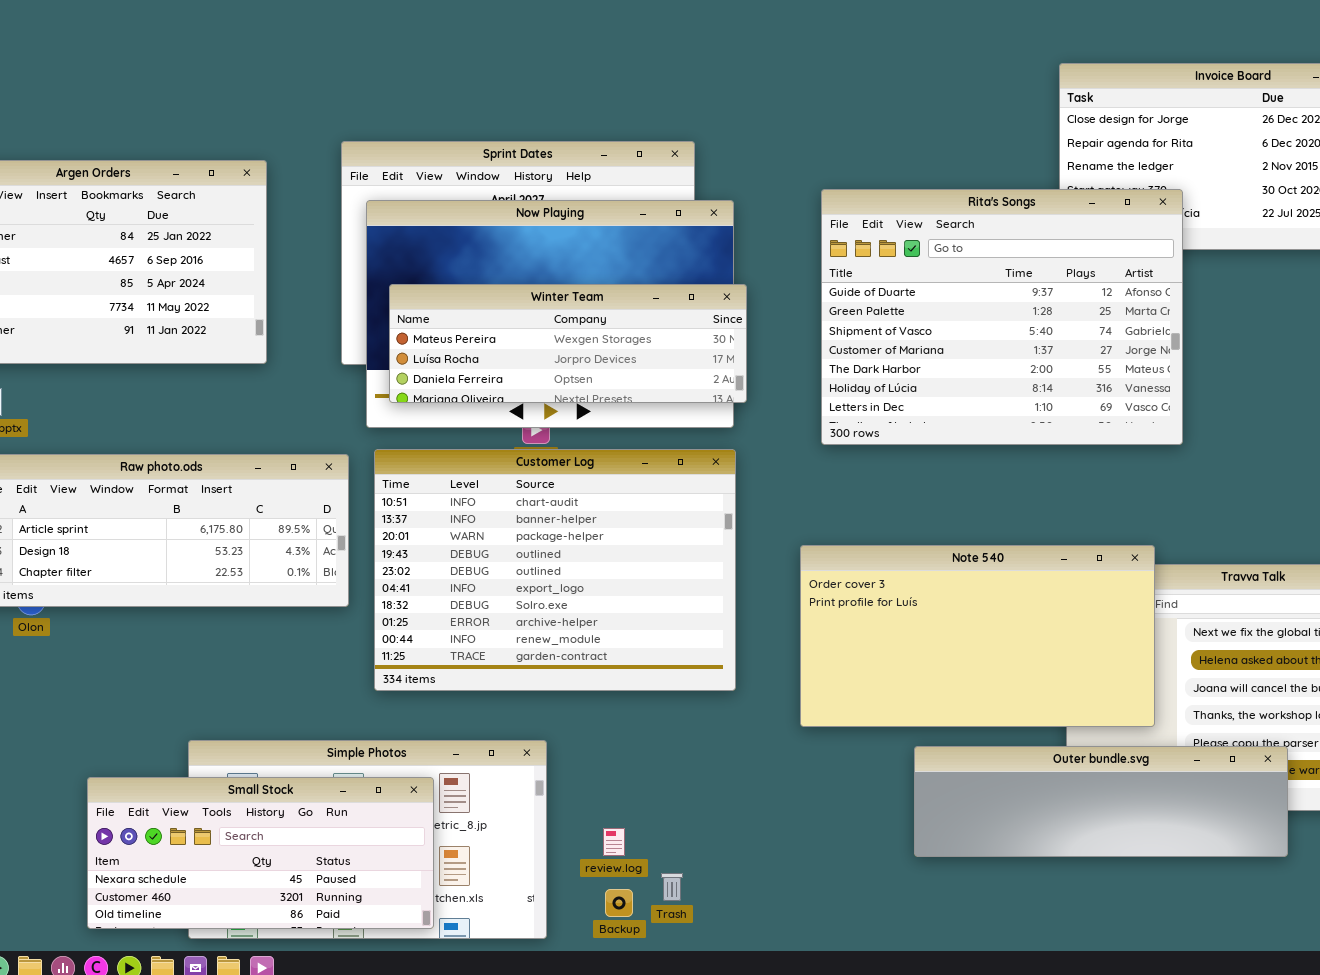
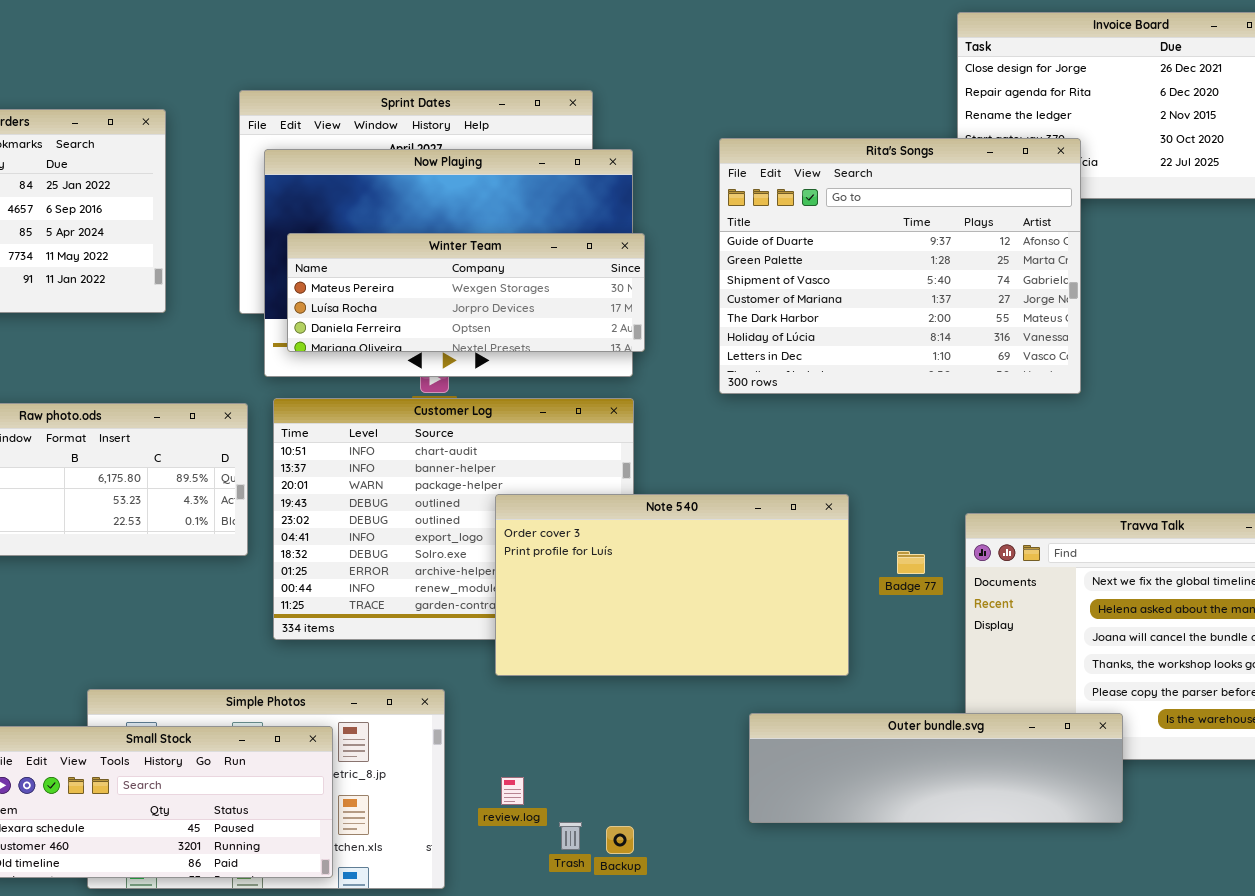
Note 540: [800,545,1155,727] -> [495,494,849,676], moved
Outer bundle.svg: [914,746,1288,857] -> [749,713,1123,823], moved
Backup: [605,889,633,917] -> [606,826,634,854], moved

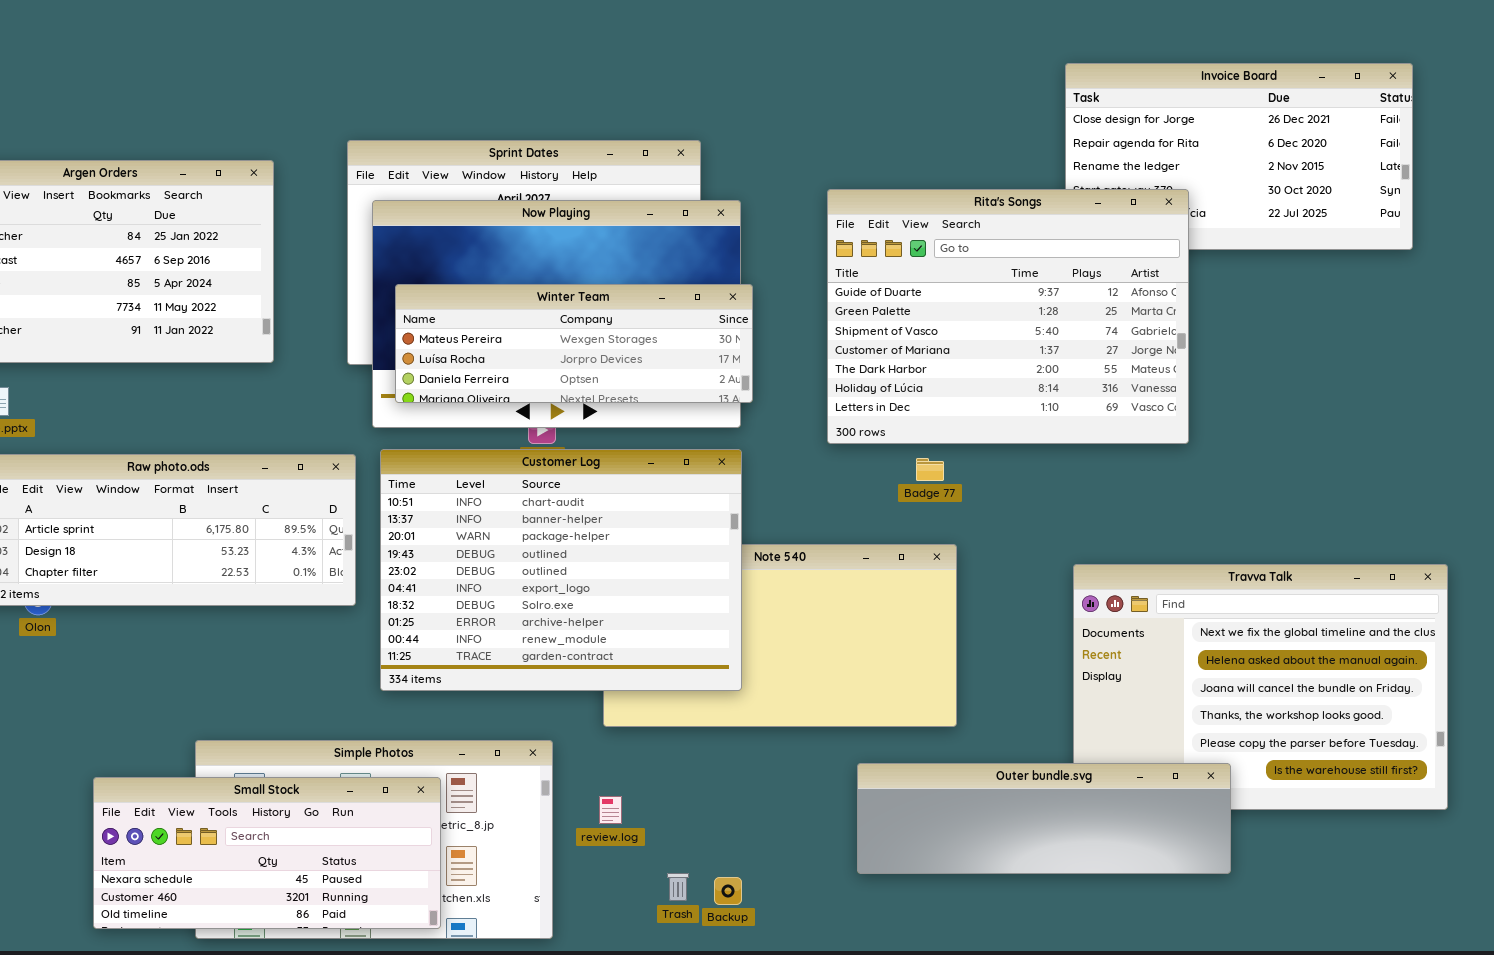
Customer Log: [273,398,634,640] -> [380,449,742,691], raised
Badge 77: [897,551,925,574] -> [916,458,944,481], moved
review.log: [501,777,524,805] -> [599,796,622,824], moved

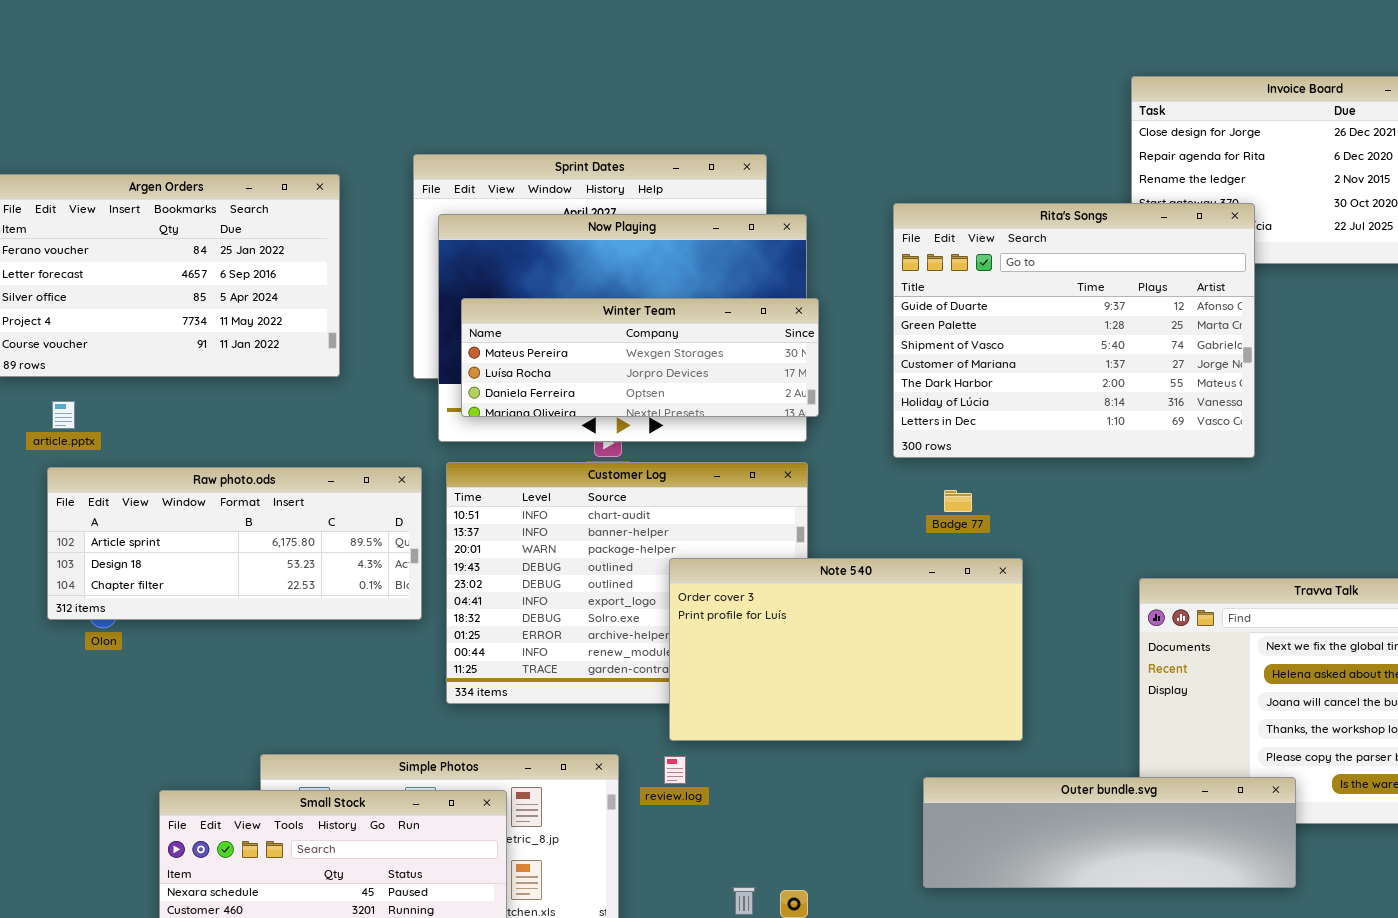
Badge 77: [916,458,944,481] -> [944,490,972,512], moved
Note 540: [603,544,957,727] -> [669,558,1023,741], raised
review.log: [599,796,622,824] -> [664,756,686,784], moved

